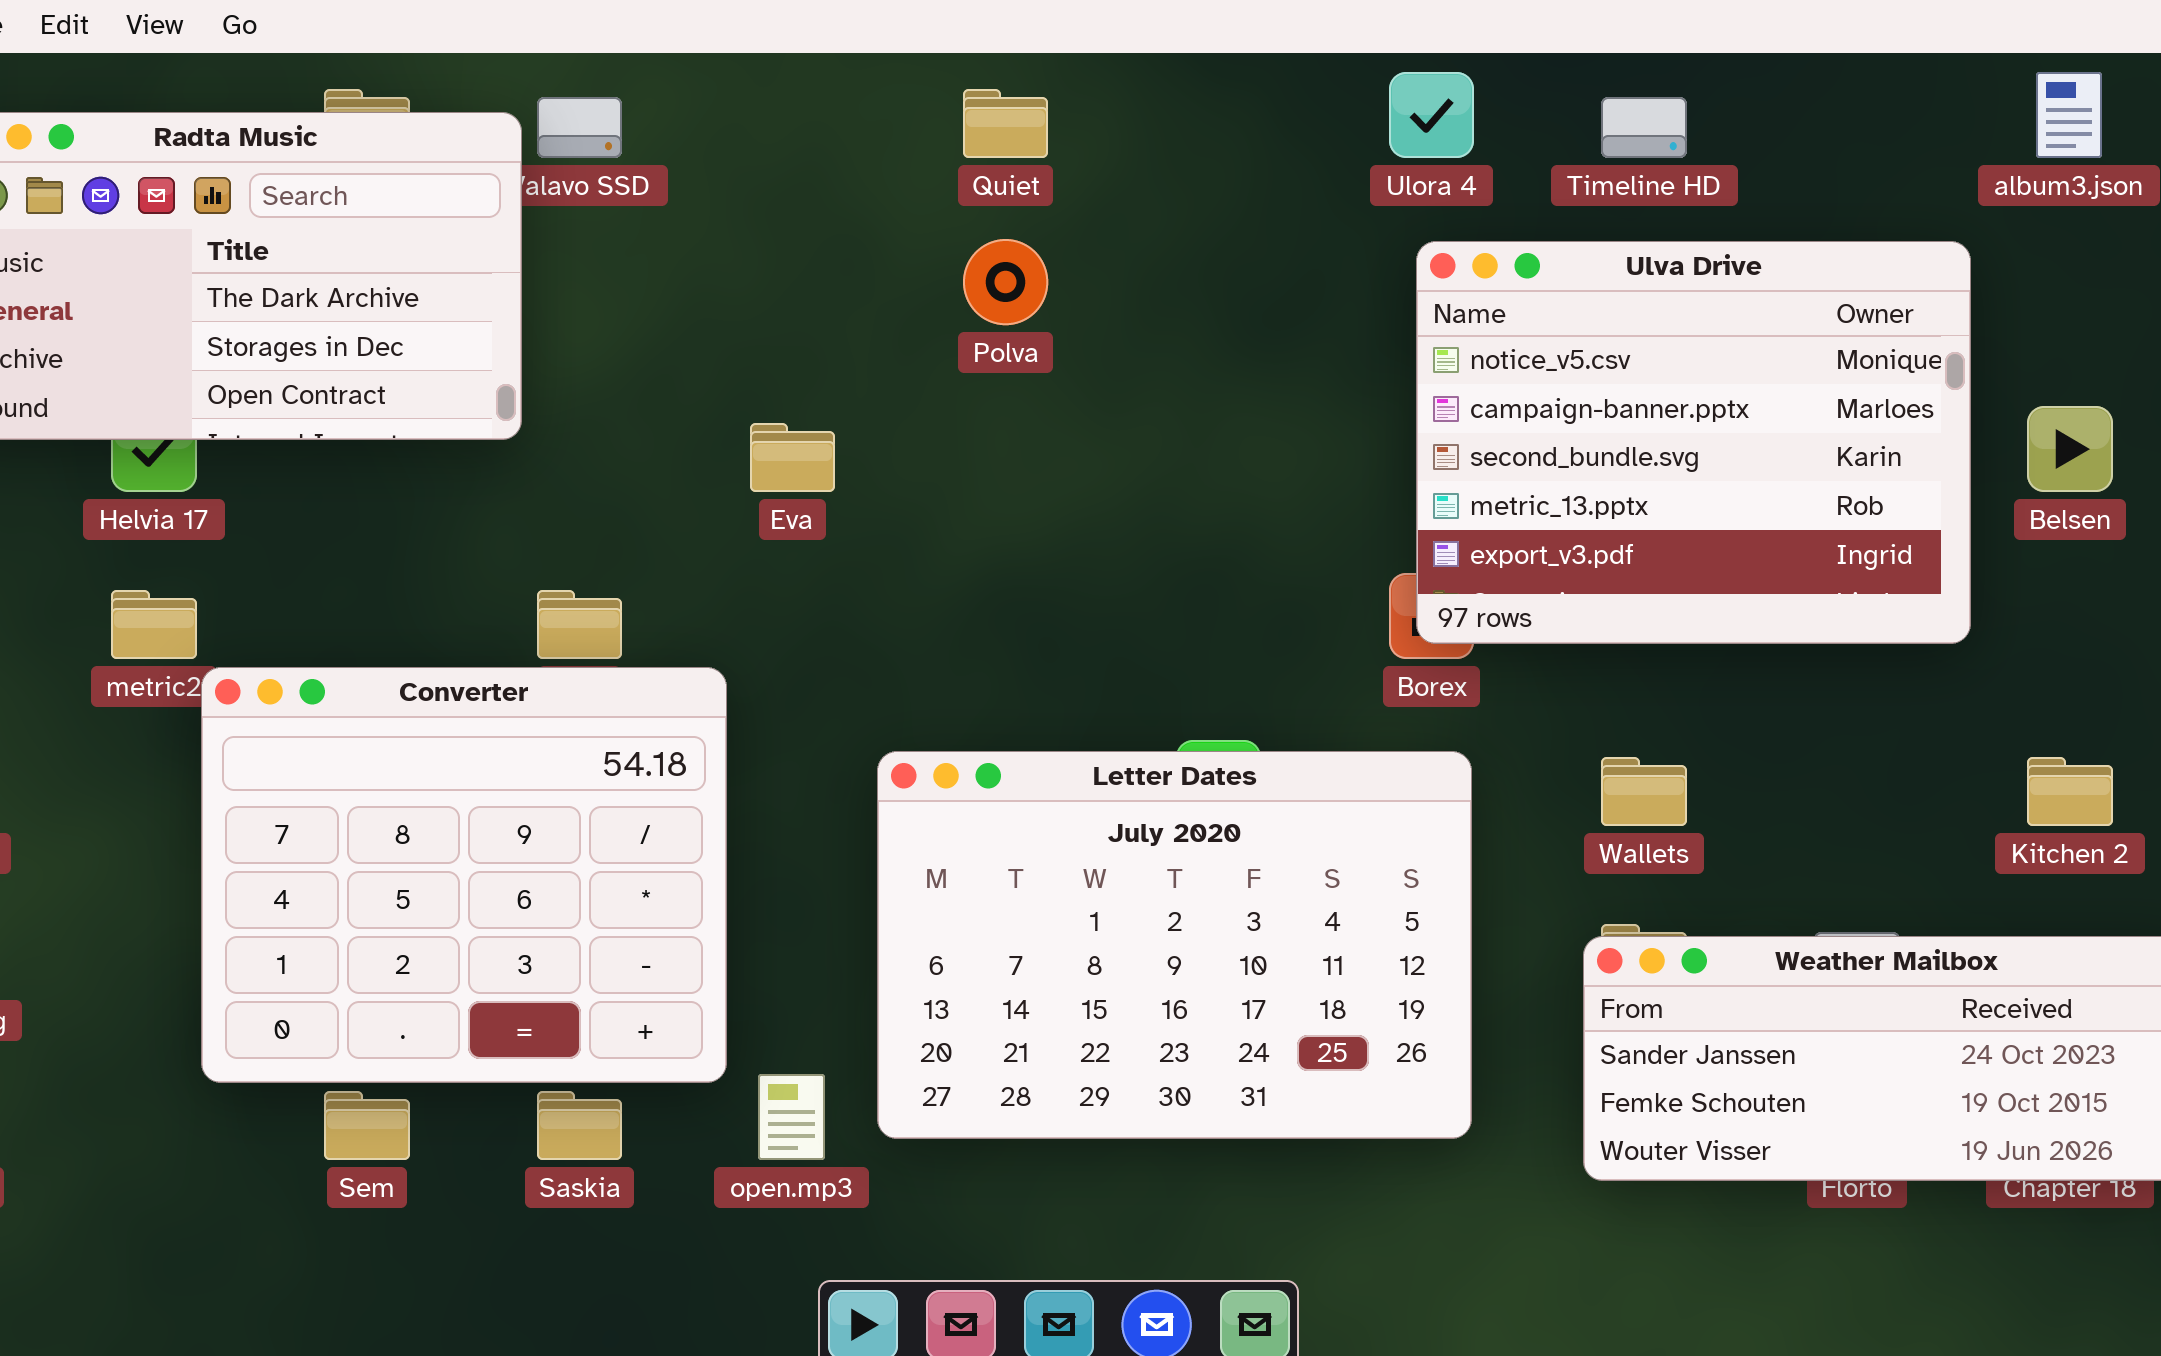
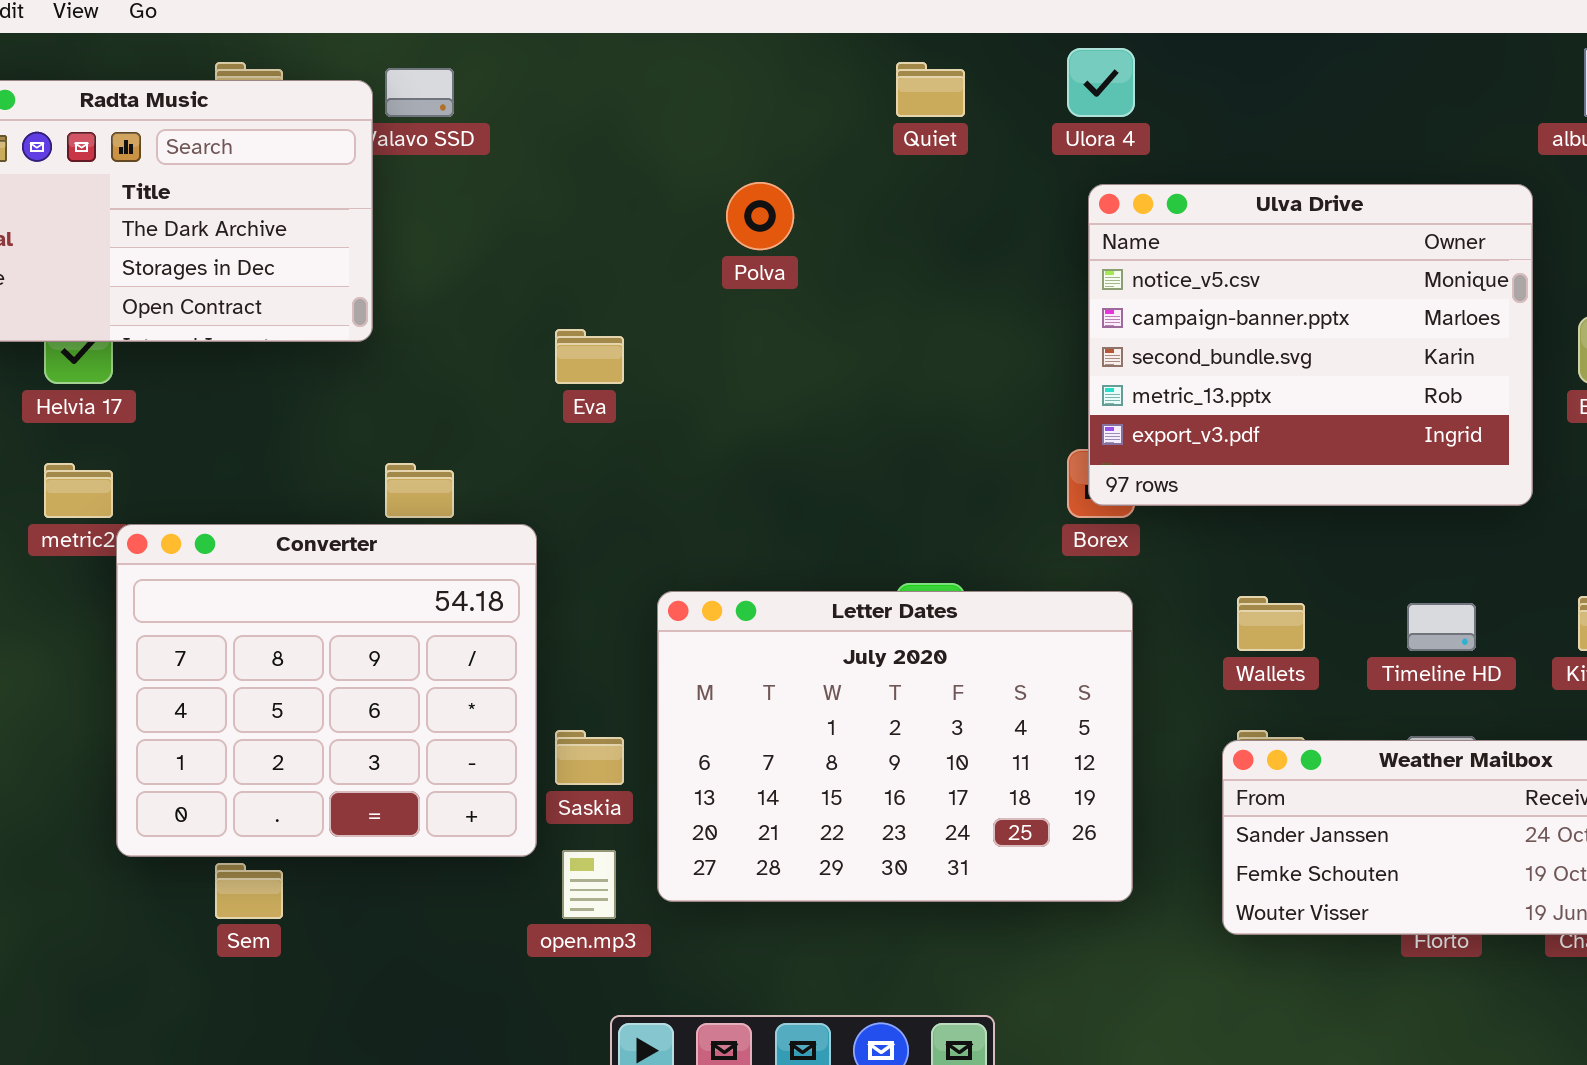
Quiet: [963,89,1048,158] -> [896,62,965,117], moved
Timeline HD: [1601,97,1687,158] -> [1407,603,1476,651], moved
Saskia: [537,1091,622,1160] -> [555,730,624,785], moved

